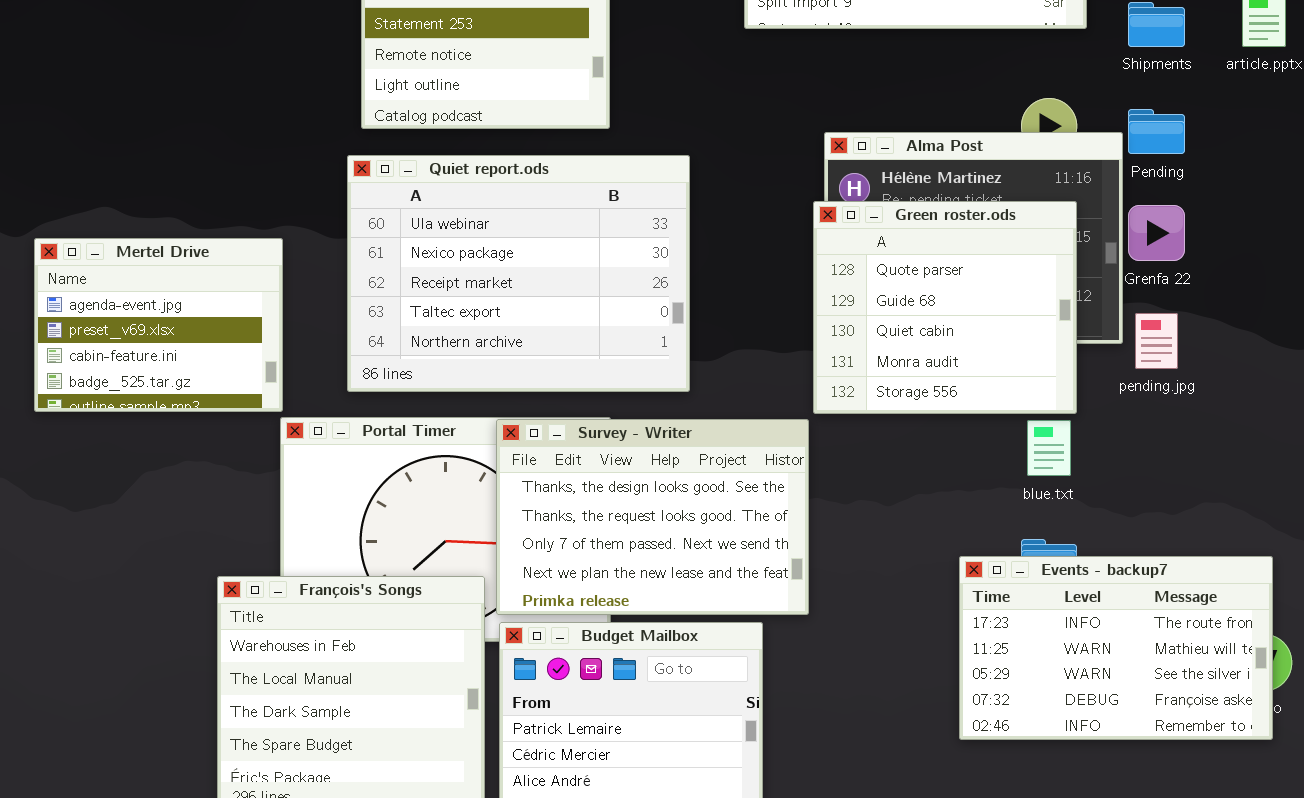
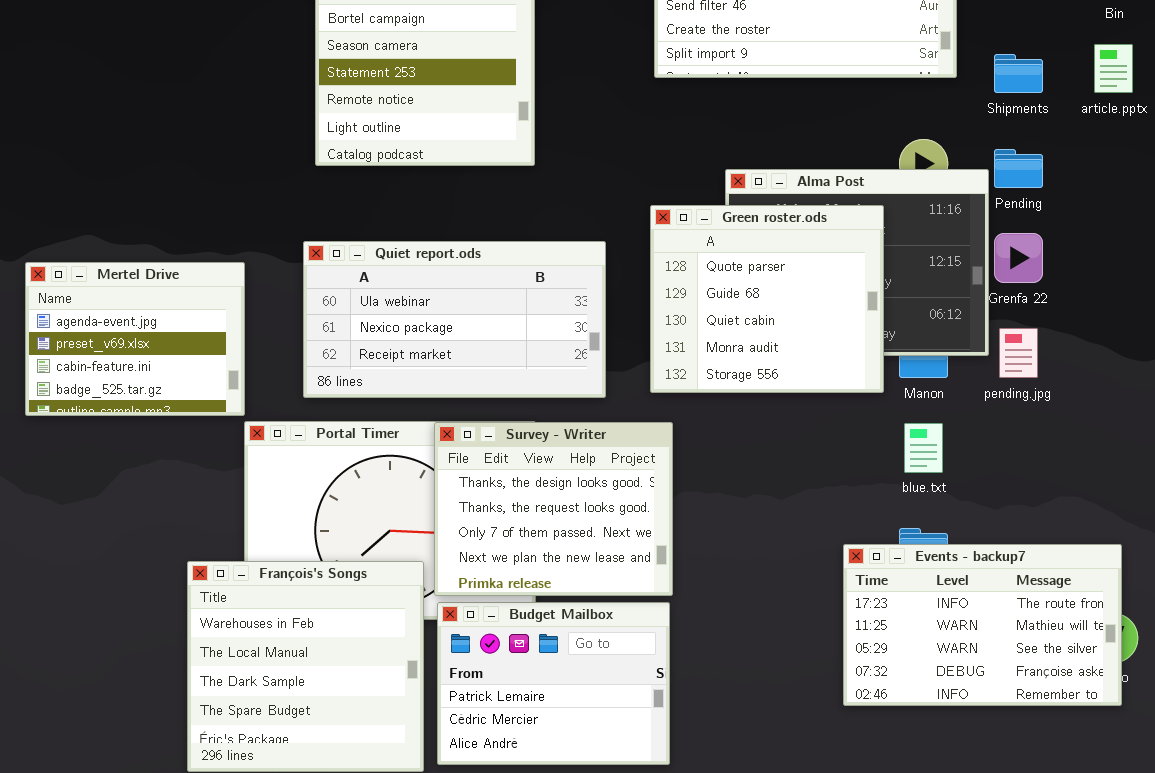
Quiet report.ods: [347,155,690,392] -> [303,241,606,398], resized
Green roster.ods: [813,201,1077,414] -> [650,205,884,393], moved
Survey - Writer: [496,419,809,615] -> [434,422,673,596], resized

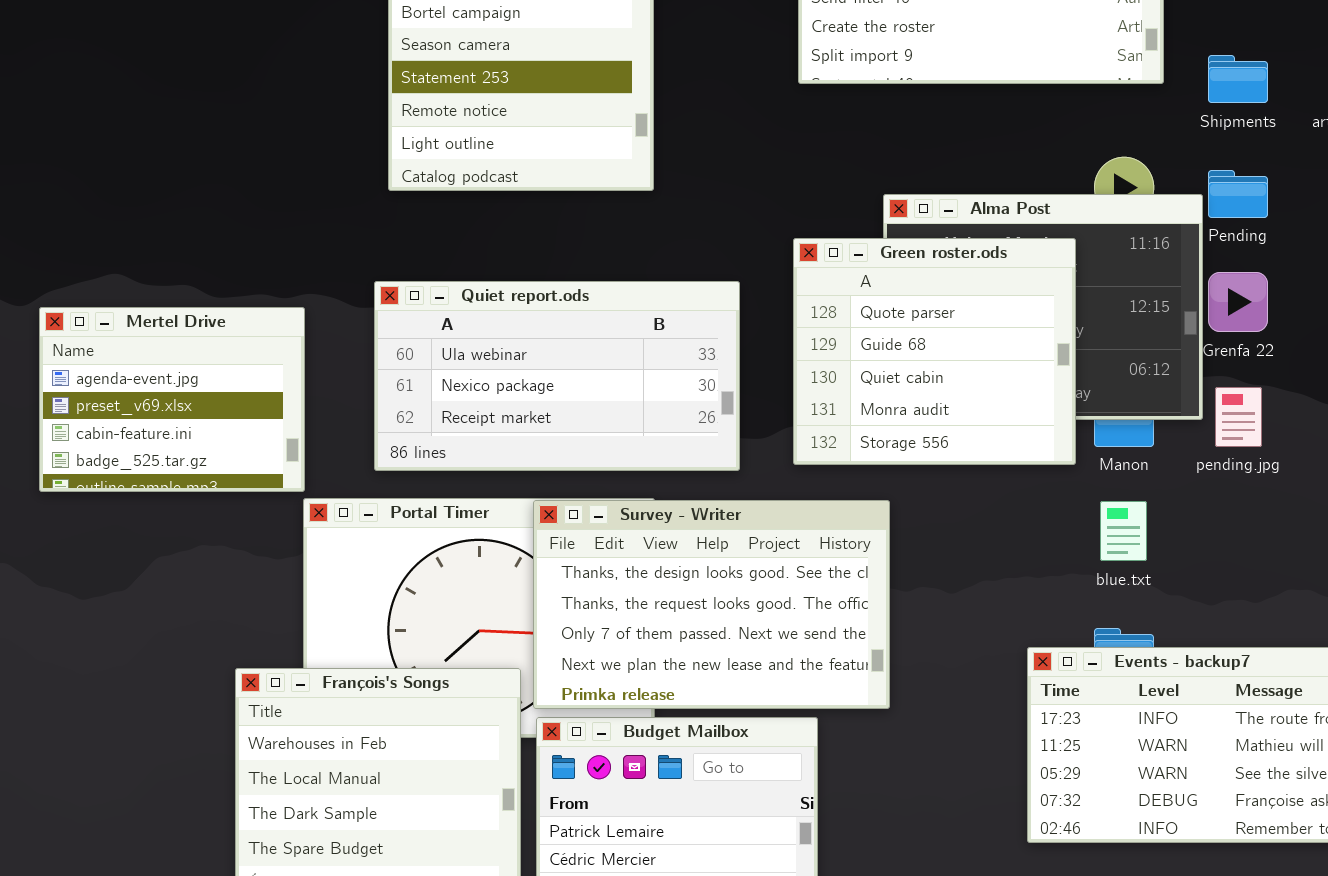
Survey - Writer: [434,422,673,596] -> [533,500,890,709], resized

